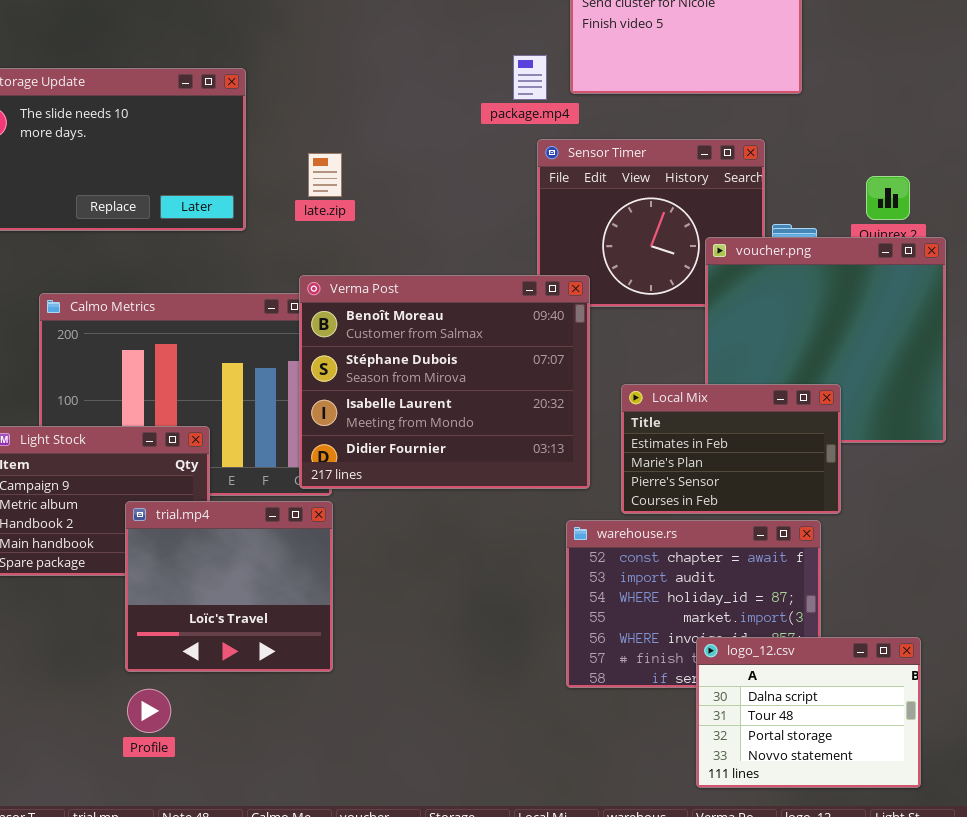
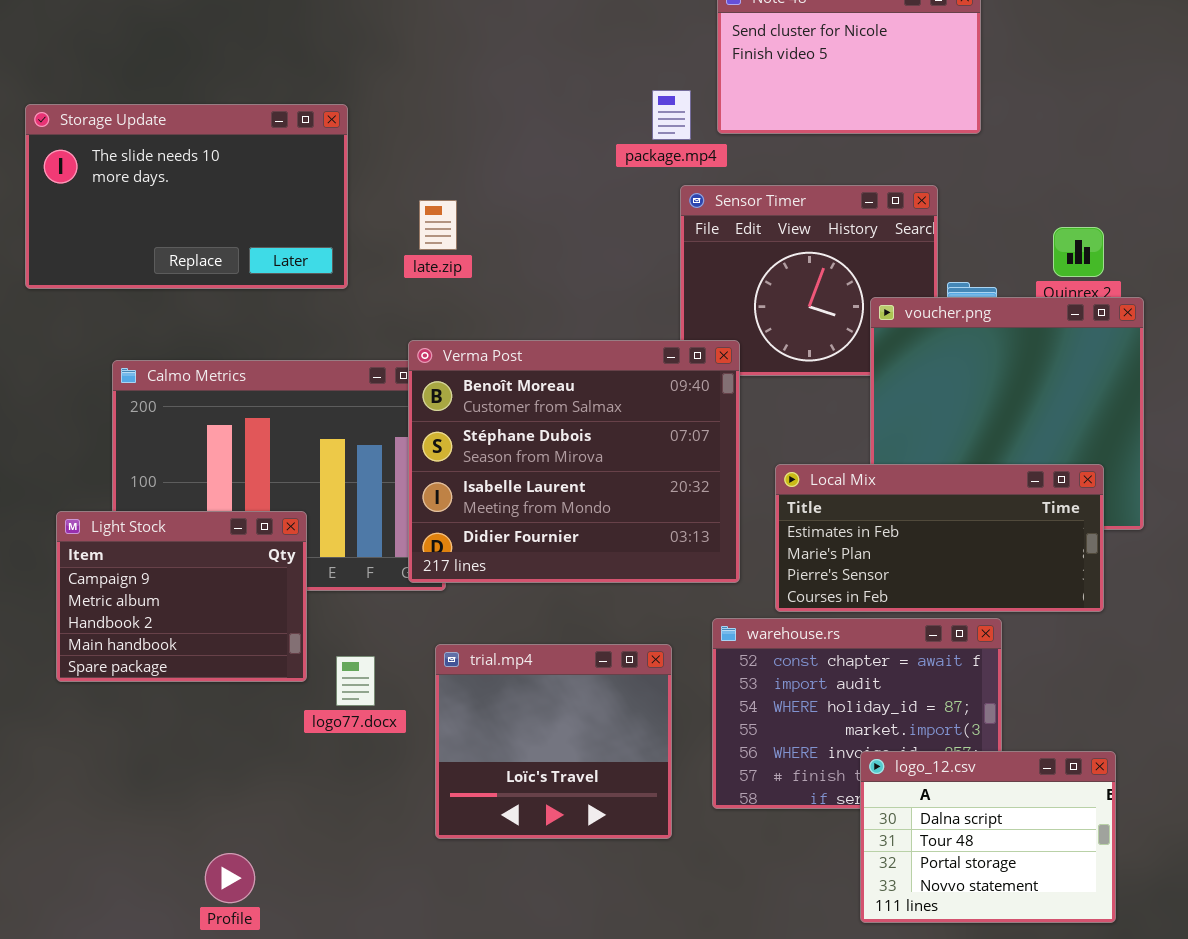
Local Mix: [621,384,841,514] -> [775,464,1104,612], resized
trial.mp4: [125,501,333,672] -> [435,644,672,839], moved
Profile: [127,689,171,733] -> [205,853,255,903], moved

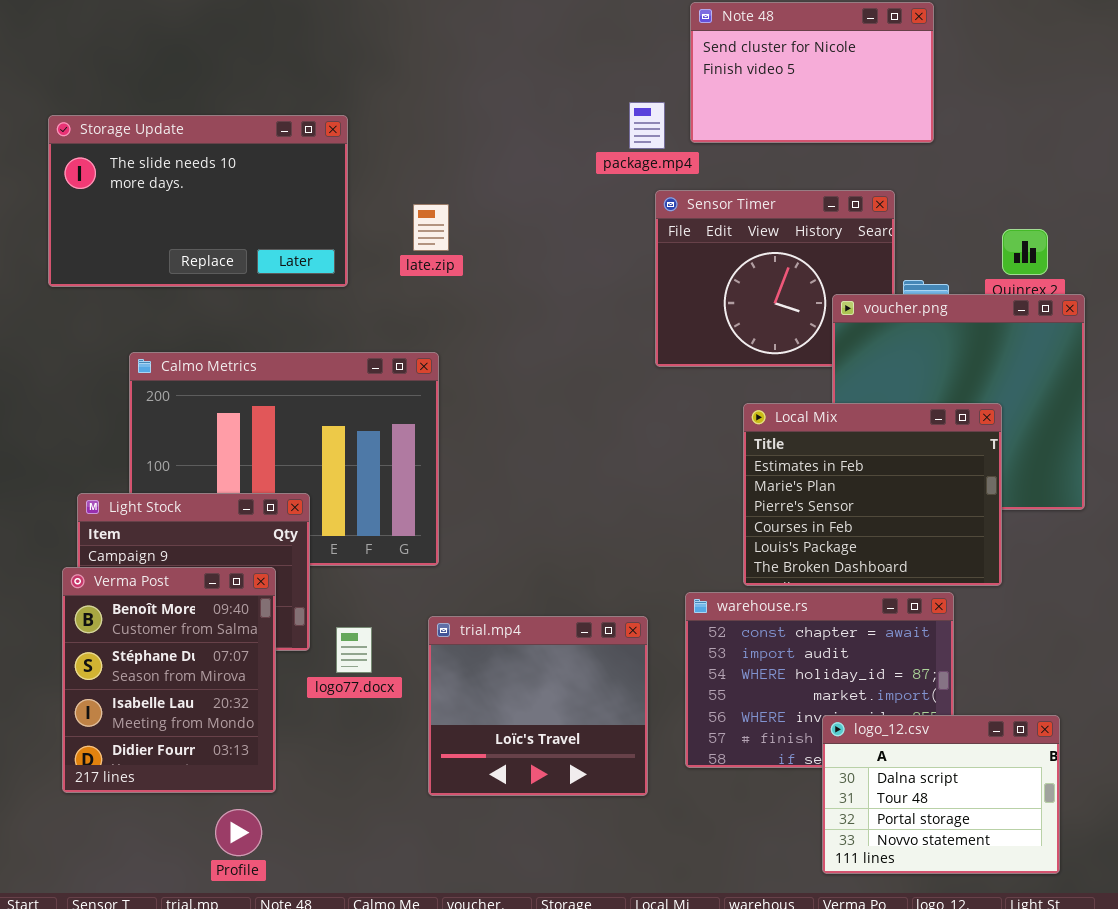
Verma Post: [408,340,740,583] -> [62,567,276,793], moved, resized
Local Mix: [775,464,1104,612] -> [743,403,1002,586], resized

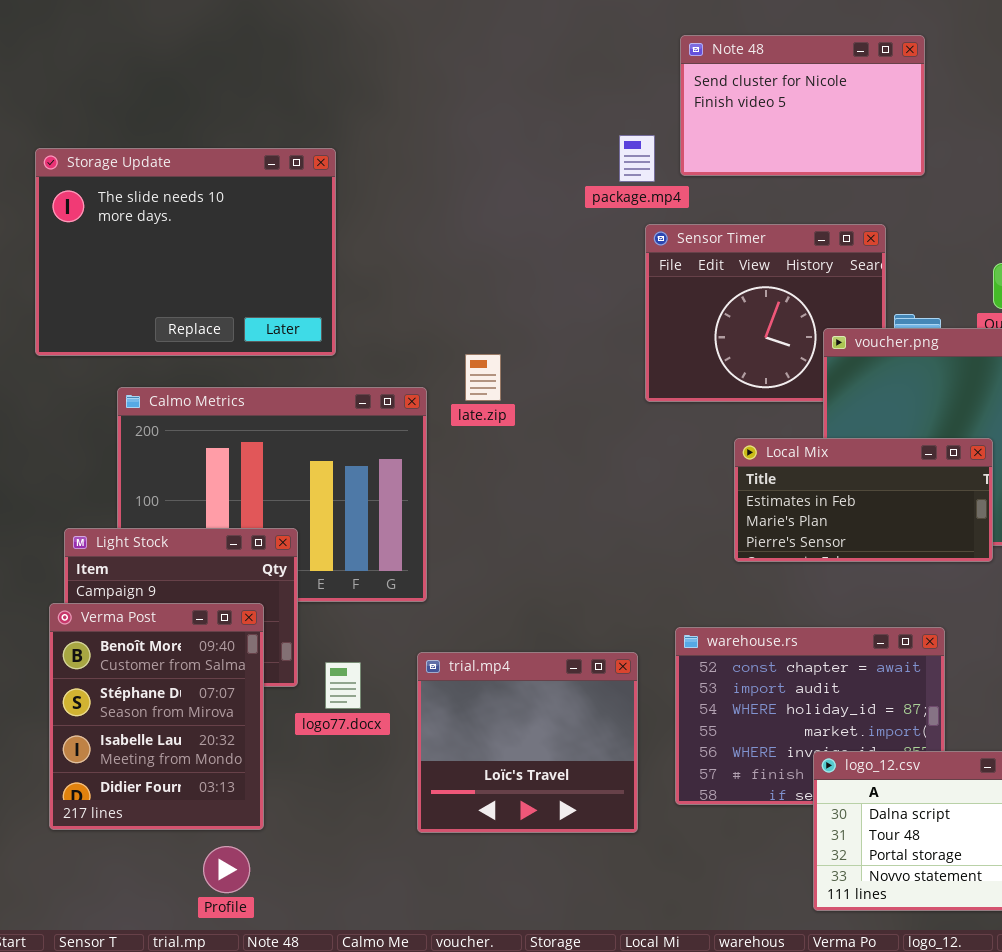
Storage Update: [48,115,348,287] -> [35,148,336,356], resized
late.zip: [413,204,449,251] -> [465,354,501,401], moved
Local Mix: [743,403,1002,586] -> [734,438,993,562], resized

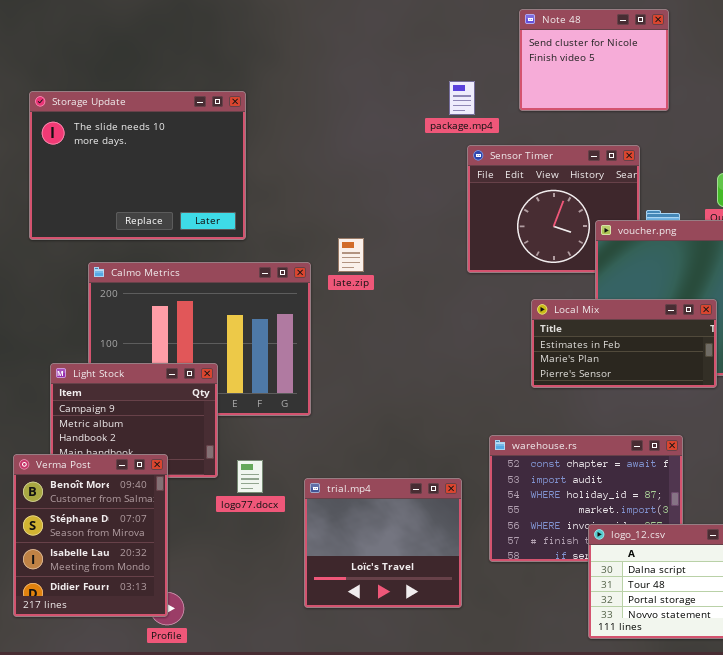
Note 48: [680,35,925,176] -> [519,9,669,111], resized
Verma Post: [49,603,264,830] -> [13,454,168,617], moved
trial.mp4: [417,652,638,833] -> [304,478,462,608], moved

